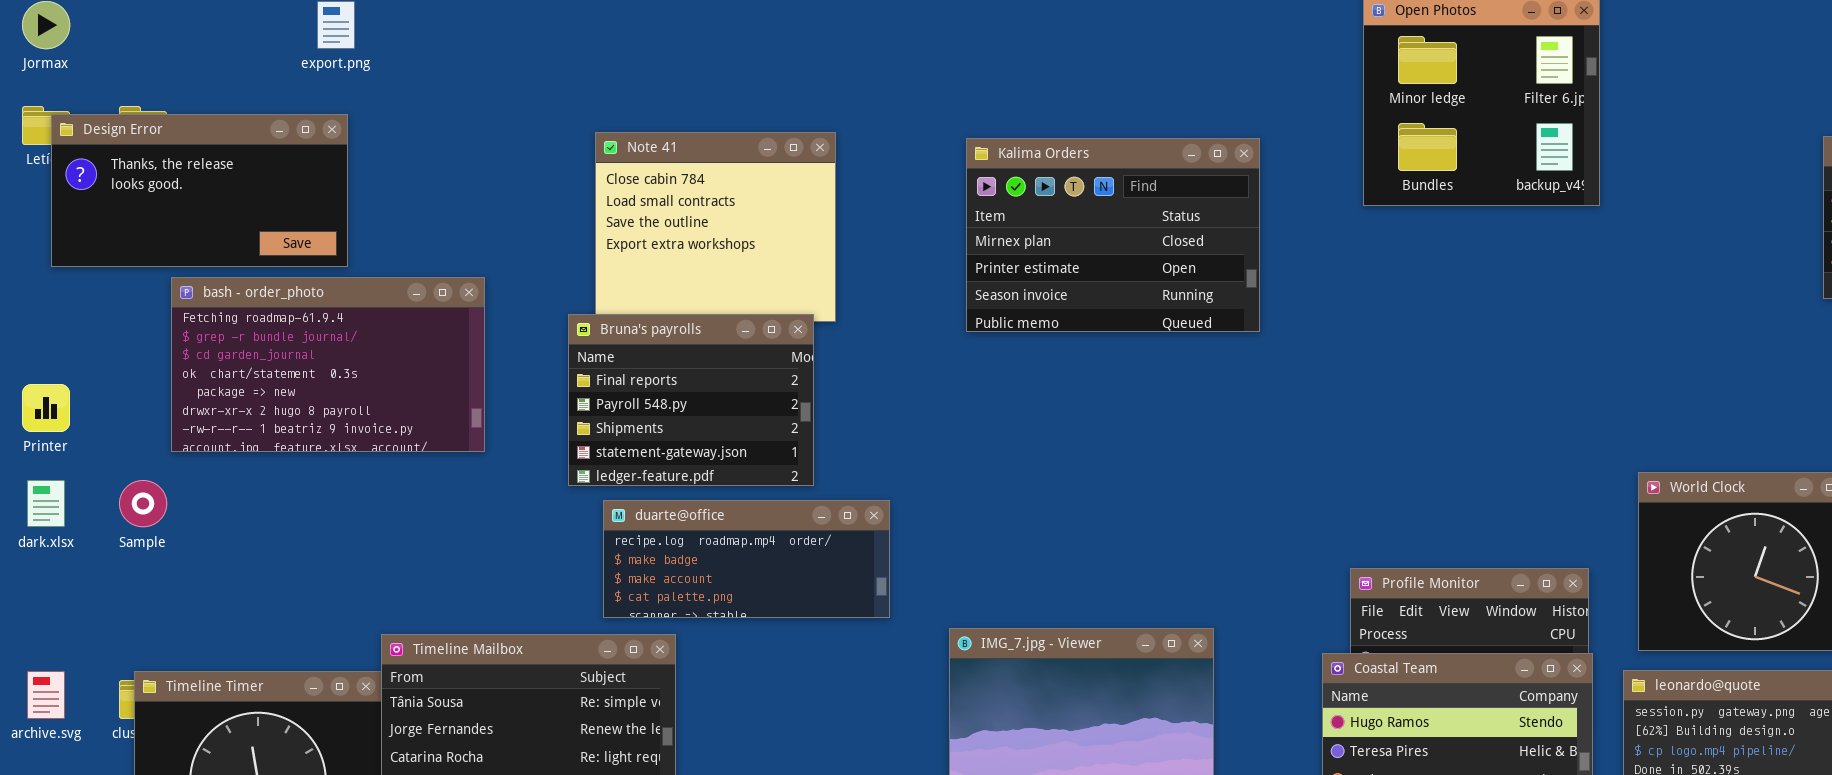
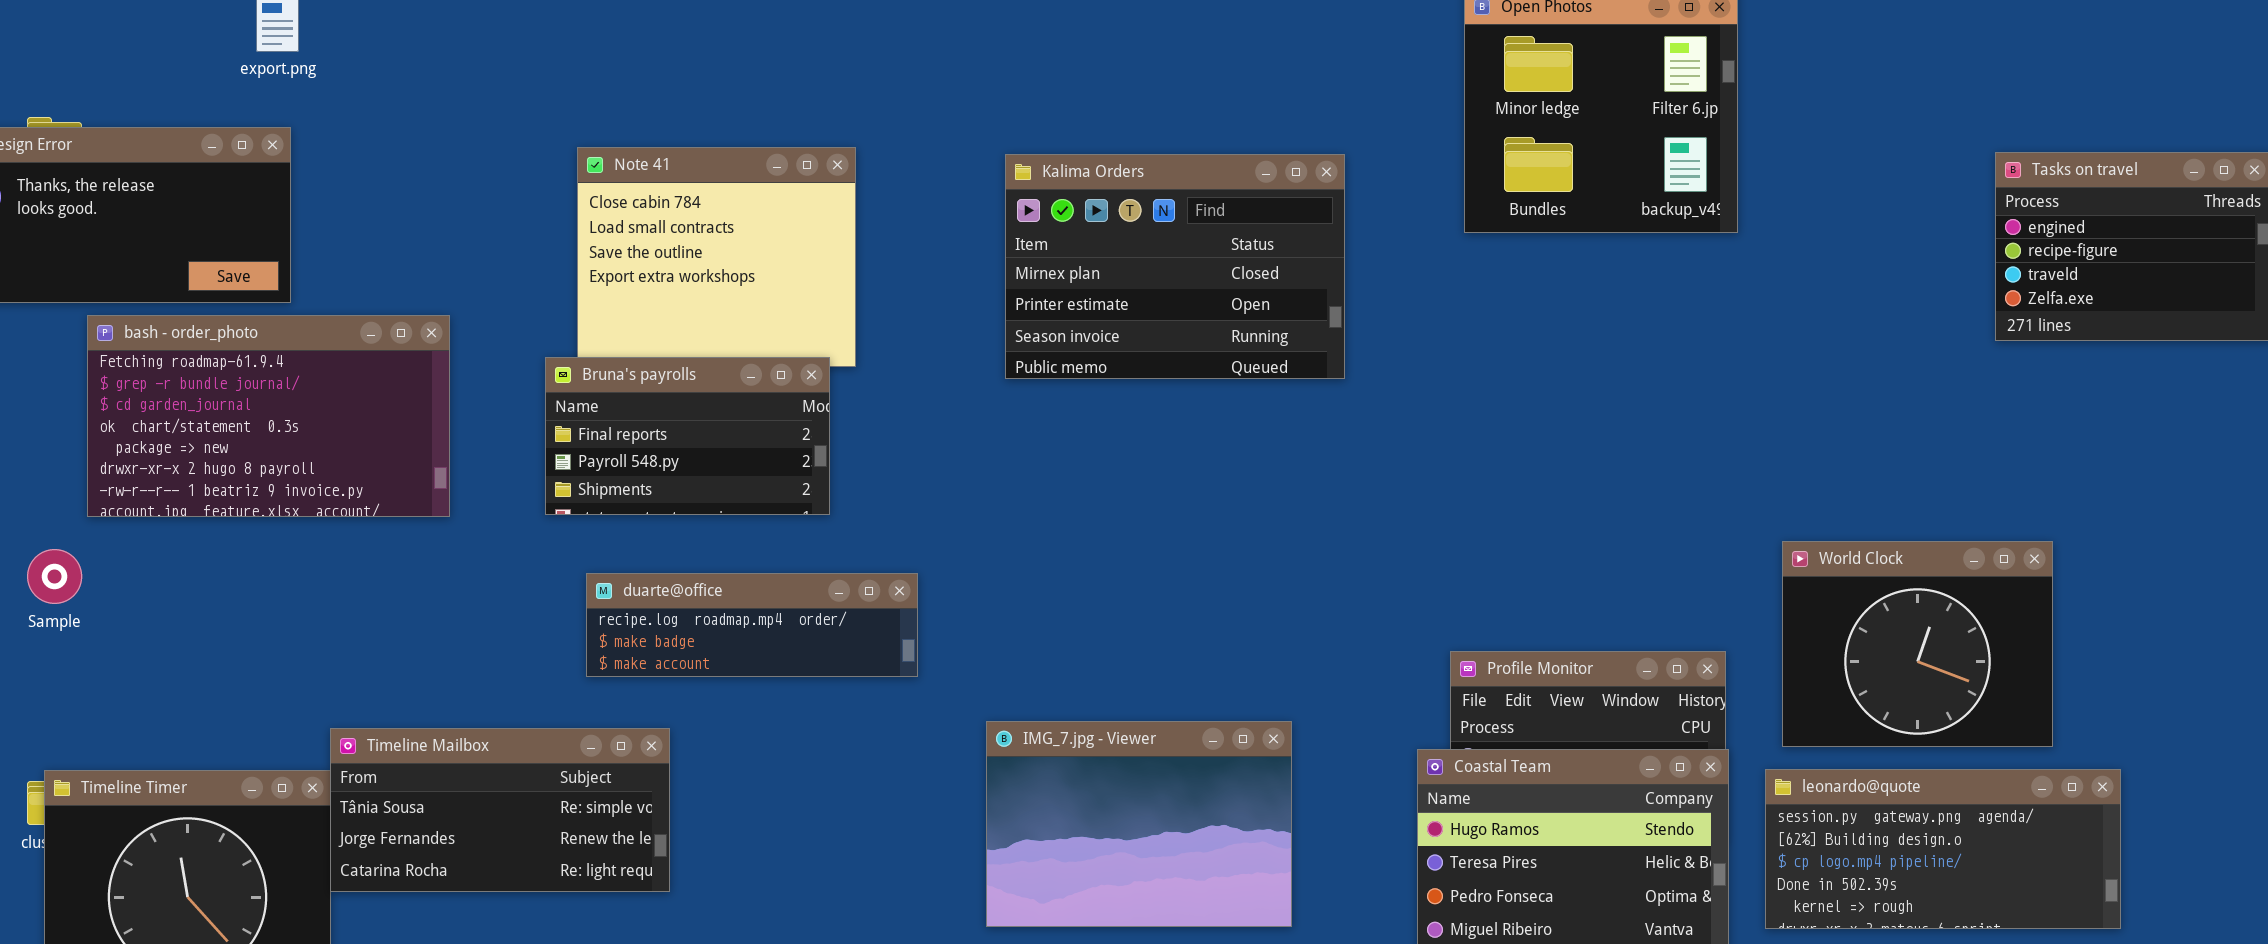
Bruna's payrolls: [568,314,814,486] -> [545,357,830,515], resized
duarte@office: [603,500,890,618] -> [586,573,918,677], resized

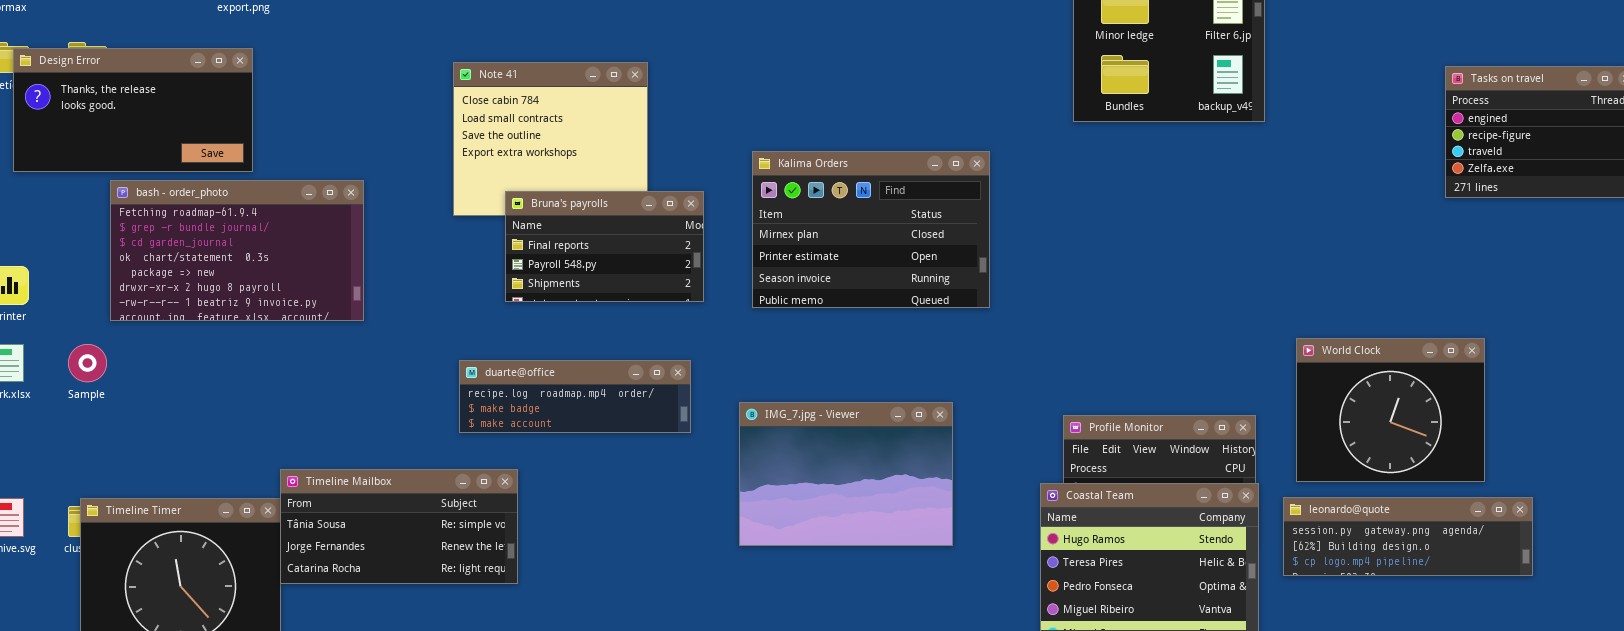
Kalima Orders: [1005,154,1345,379] -> [752,151,990,308], moved
Bruna's payrolls: [545,357,830,515] -> [505,191,704,302], moved
IMG_7.jpg - Viewer: [986,721,1292,927] -> [739,402,953,546], moved
leonardo@quote: [1765,769,2121,929] -> [1283,497,1533,576], resized

